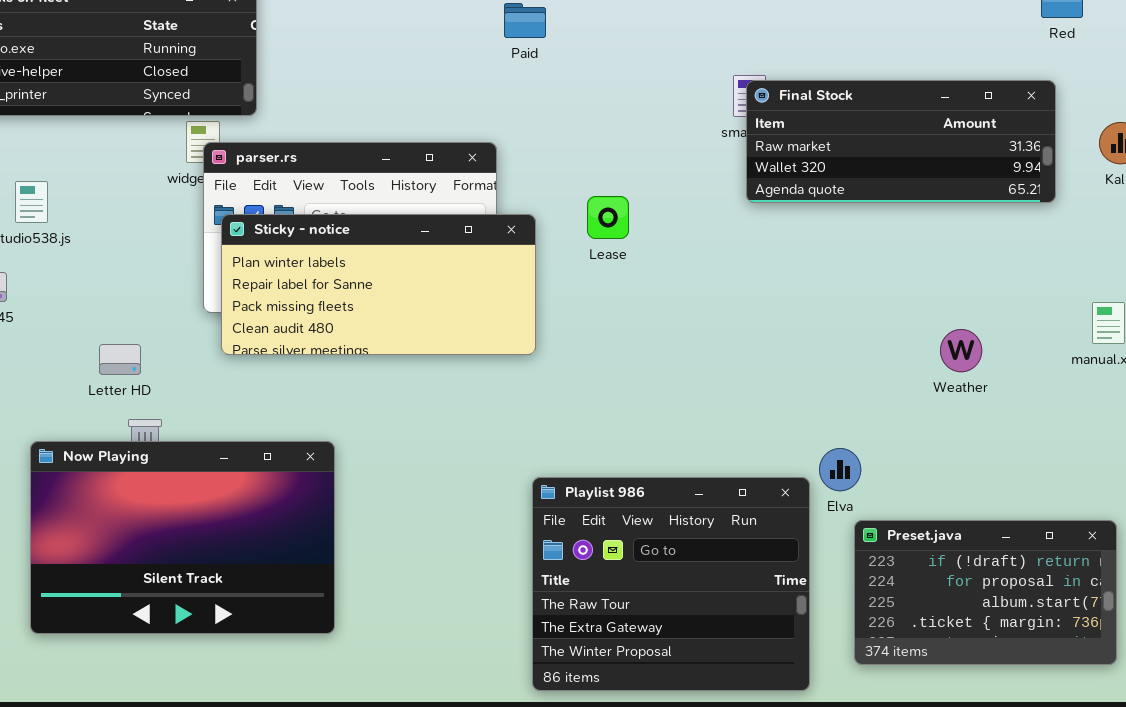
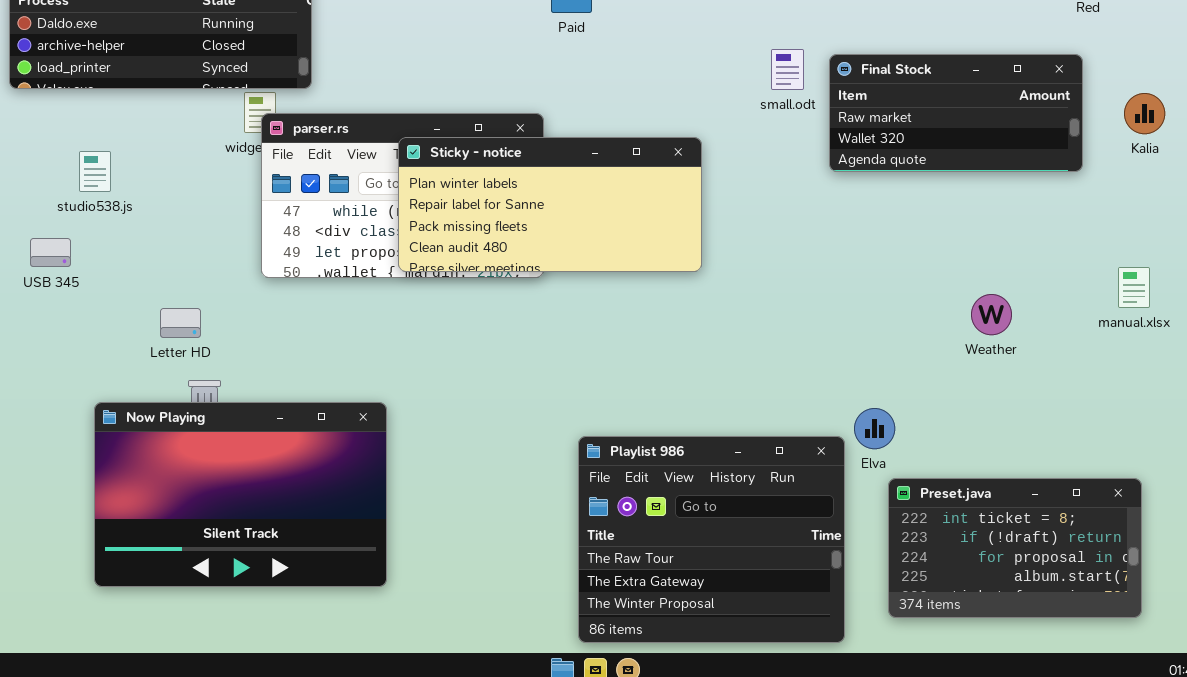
Final Stock: [746,80,1056,203] -> [829,54,1083,172], resized
Sticky - notice: [221,214,536,355] -> [398,137,702,272], moved
Preset.java: [854,520,1117,665] -> [888,478,1142,618], scrolled up 1 row

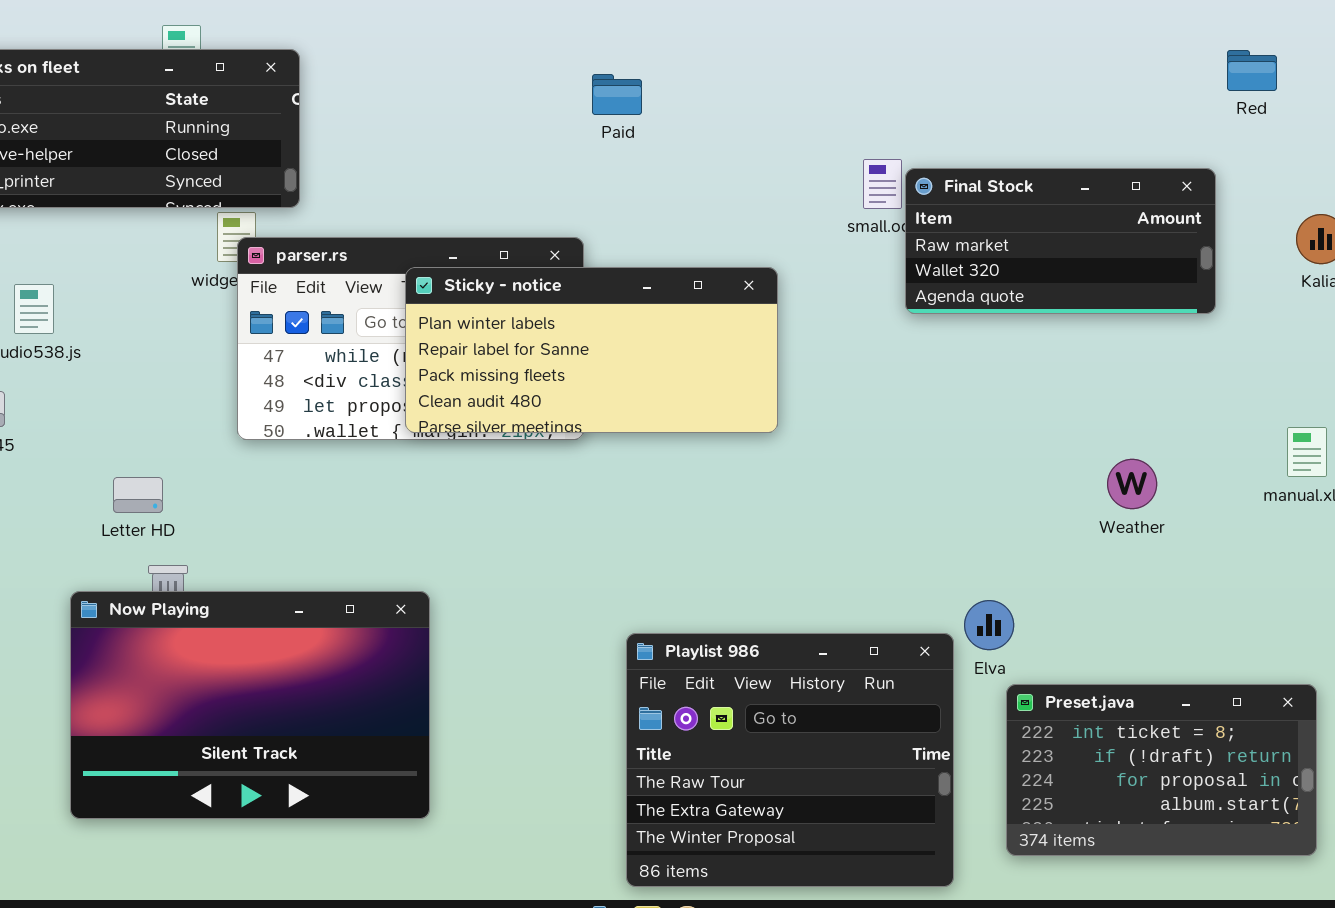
Final Stock: [829,54,1083,172] -> [905,168,1216,314], moved
Now Playing: [94,402,387,587] -> [70,591,430,819], moved

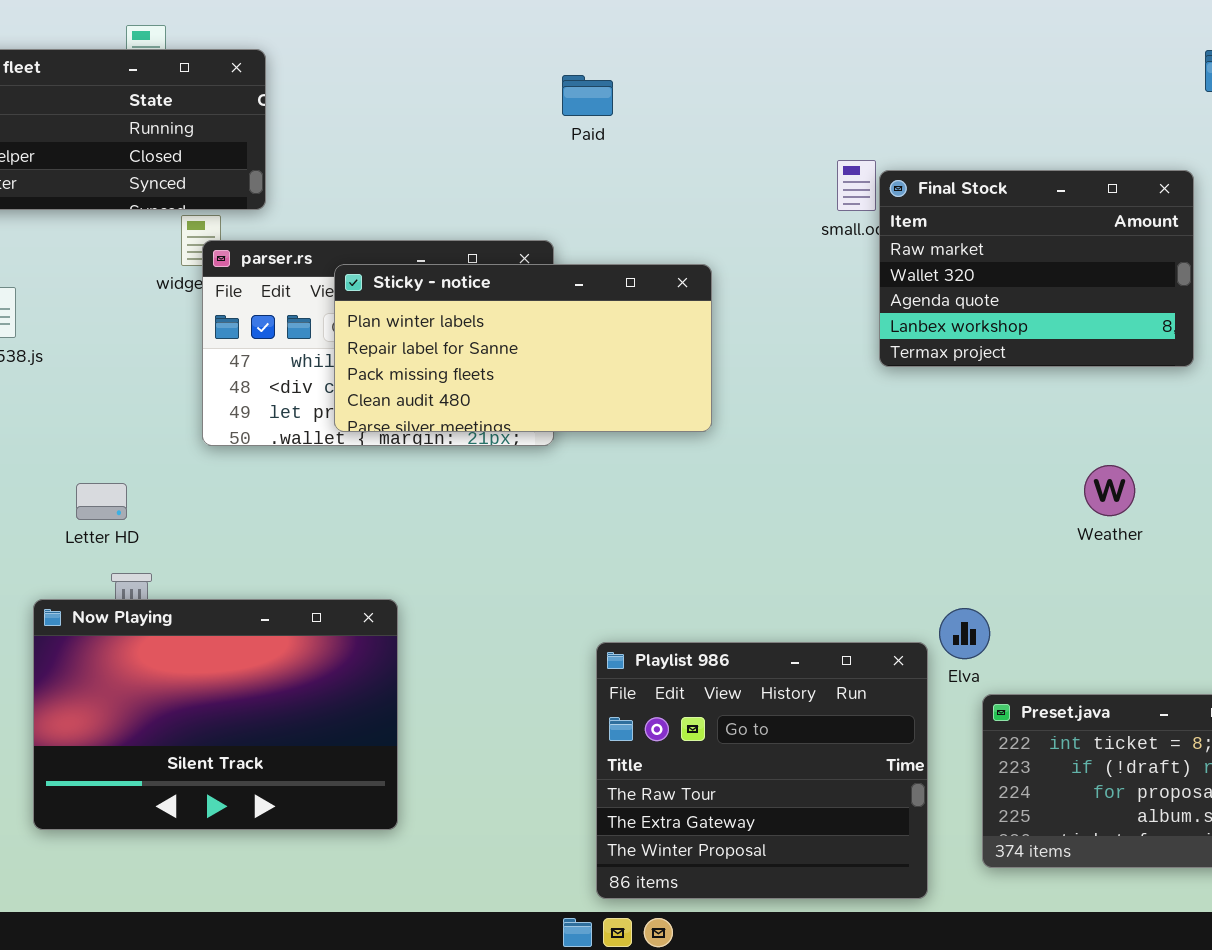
Final Stock: [905,168,1216,314] -> [879,170,1194,367], resized
Sticky - notice: [405,267,778,433] -> [334,264,712,432], moved

